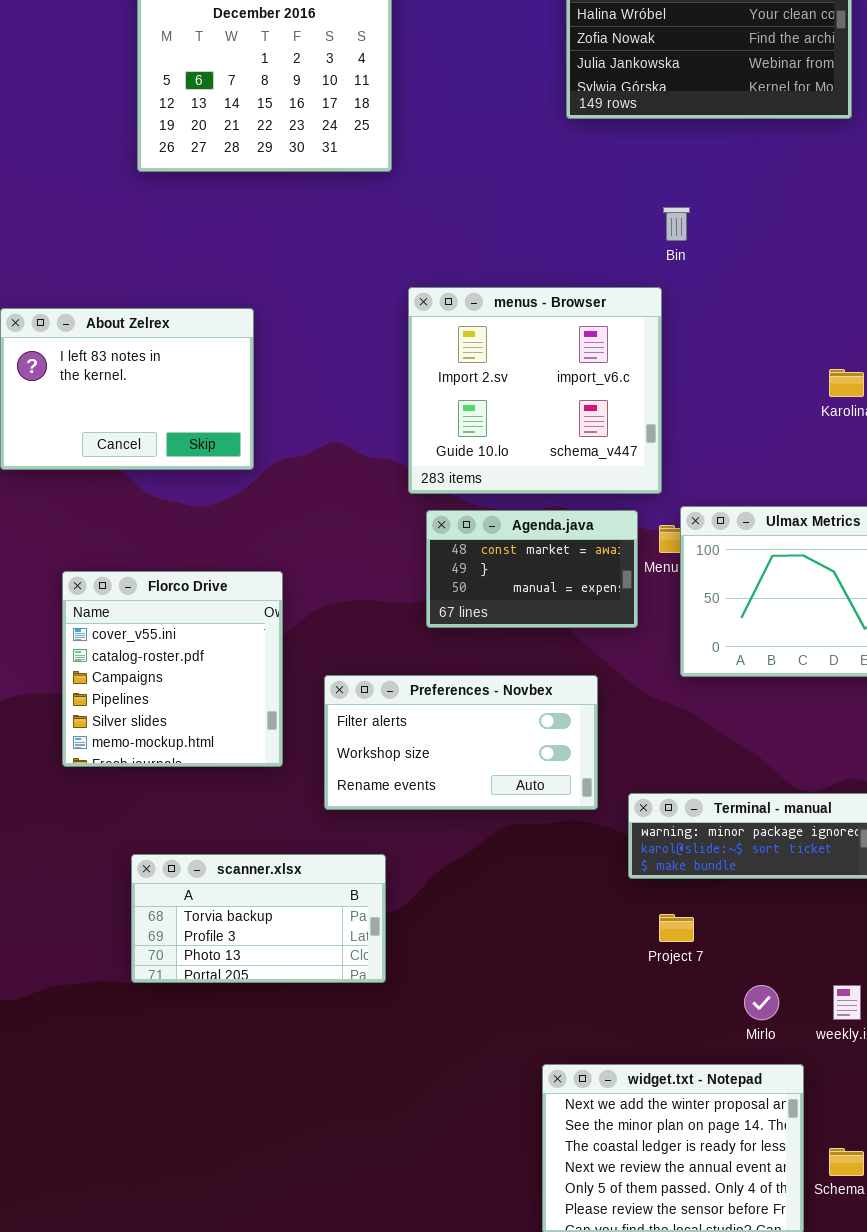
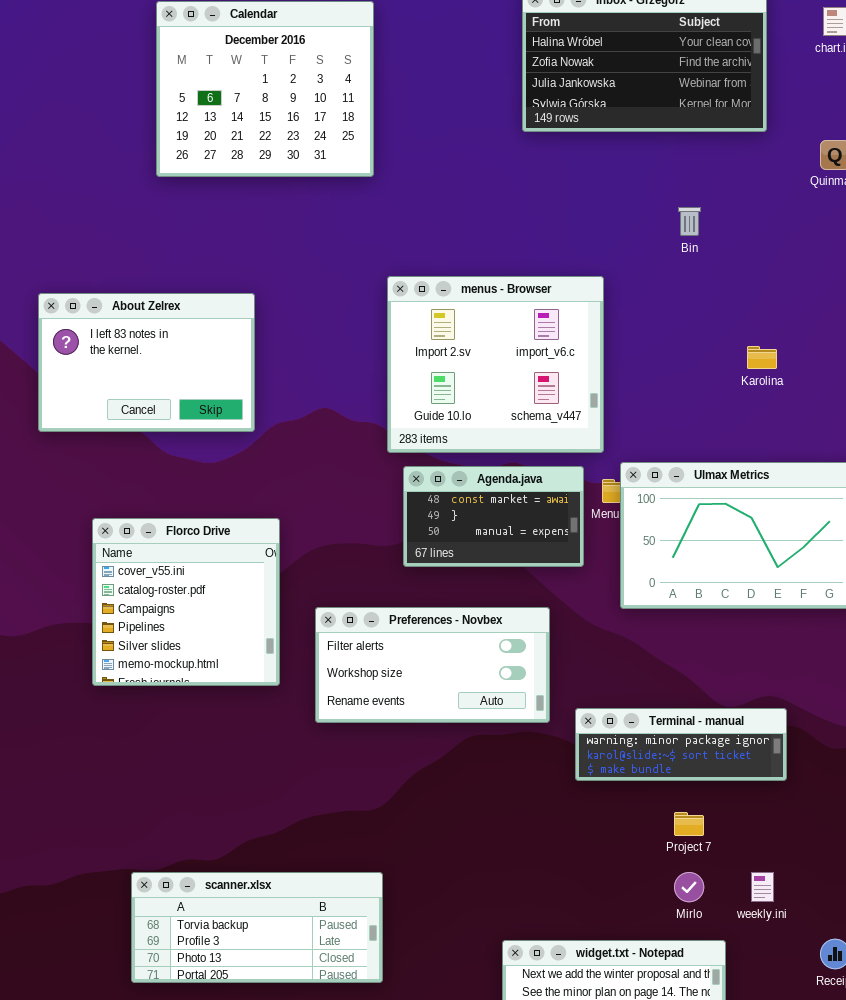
Bin: [663,207,690,241] -> [678,207,701,236], moved
scanner.xlsx: [131,854,386,983] -> [131,872,383,983], moved, resized
Project 7: [659,914,694,942] -> [674,812,704,836], moved

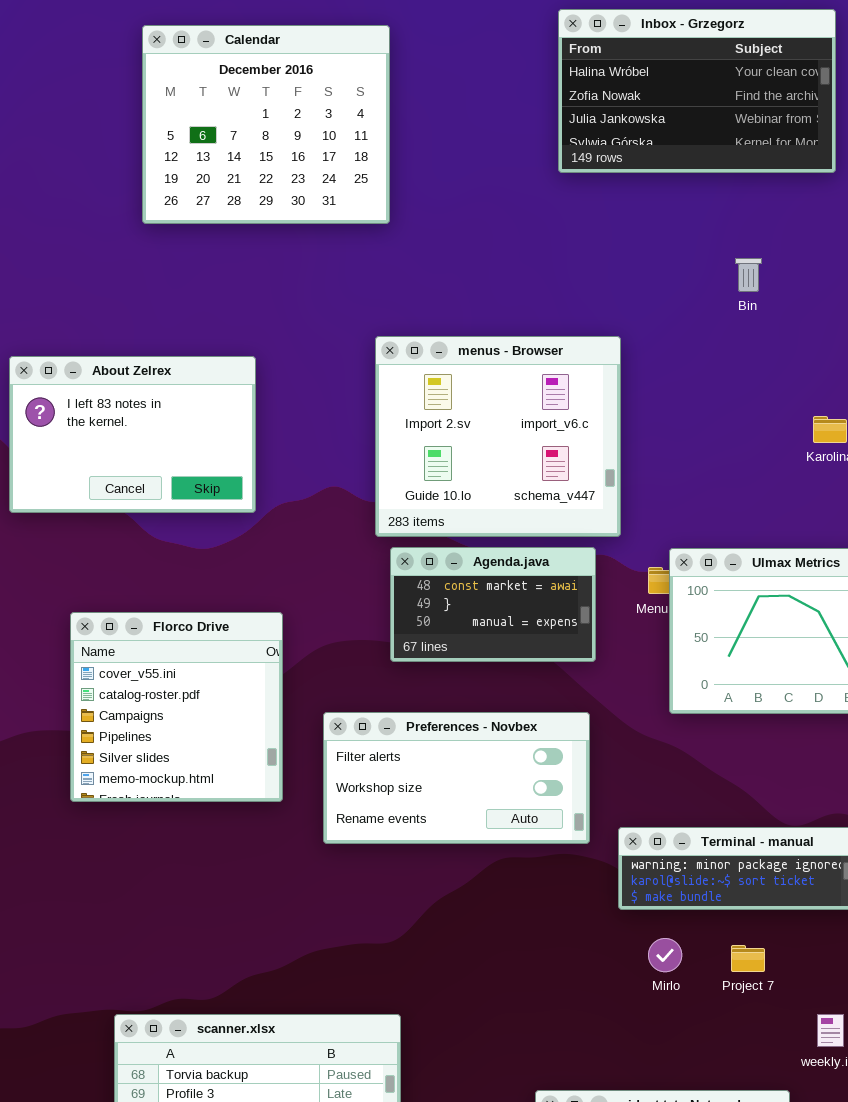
menus - Browser: [387,276,604,453] -> [375,336,621,537], moved
Agenda.java: [403,466,584,567] -> [390,547,596,662], moved
Mirlo: [674,872,704,902] -> [648,938,682,972], moved

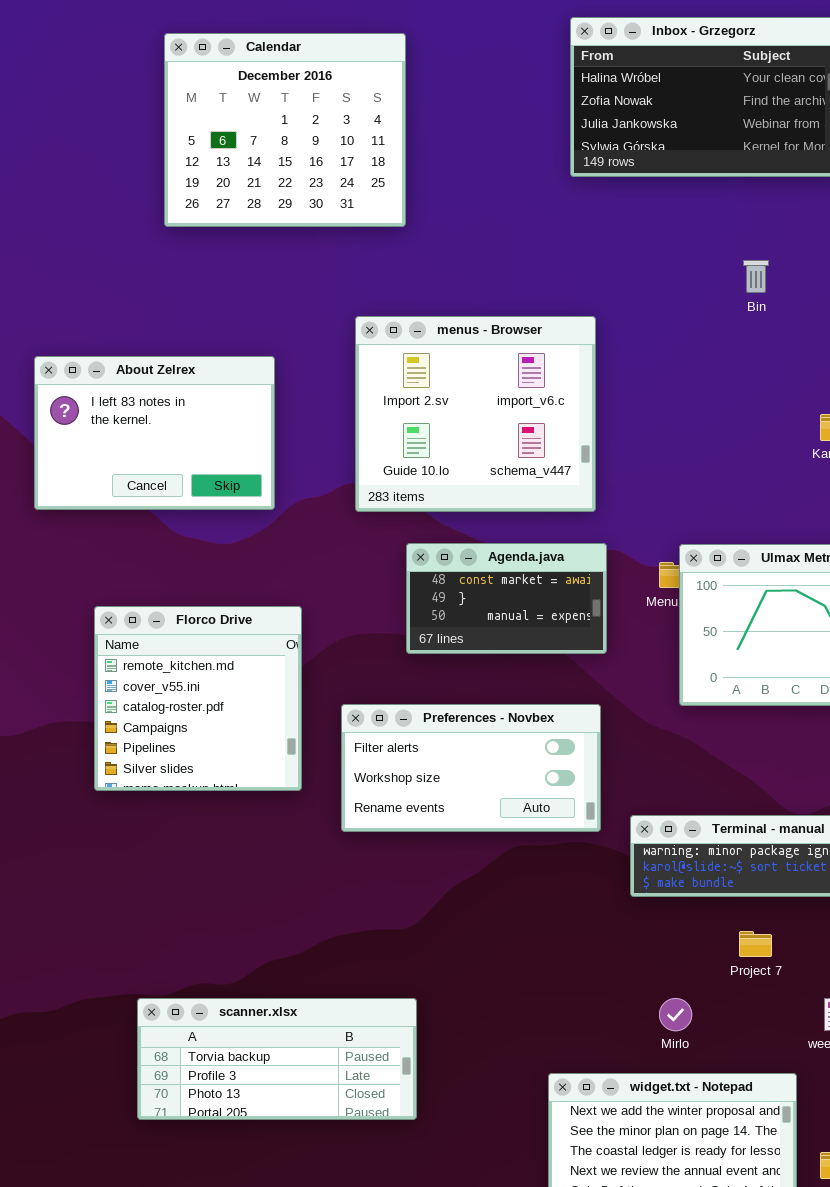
menus - Browser: [375,336,621,537] -> [355,316,596,512], moved
Florco Drive: [70,612,283,802] -> [94,606,302,791], scrolled up 1 row
Mirlo: [648,938,682,972] -> [659,998,692,1031], moved

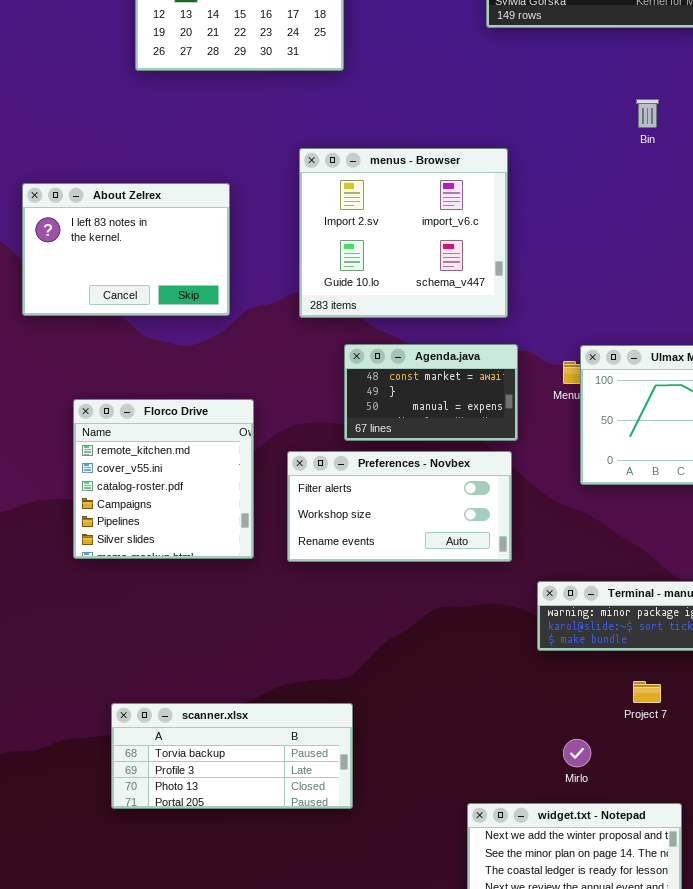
Preferences - Novbex: [341,704,601,832] -> [287,451,512,562], moved
scanner.xlsx: [137,998,417,1120] -> [111,703,353,809], moved

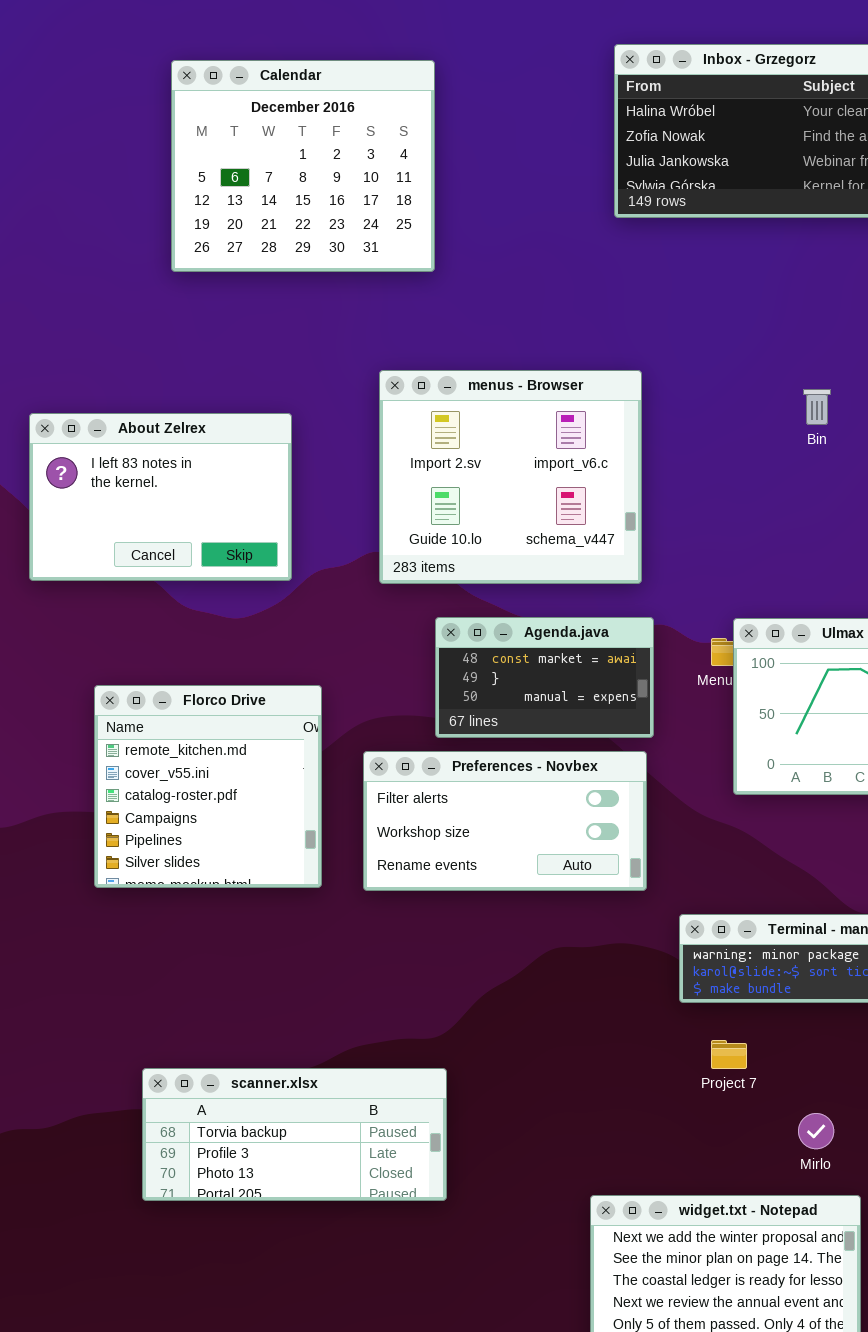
Bin: [636,99,659,128] -> [803,389,831,425], moved
Project 7: [633,681,661,703] -> [711,1040,747,1069], moved
Mirlo: [563,739,591,767] -> [798,1113,834,1149], moved

